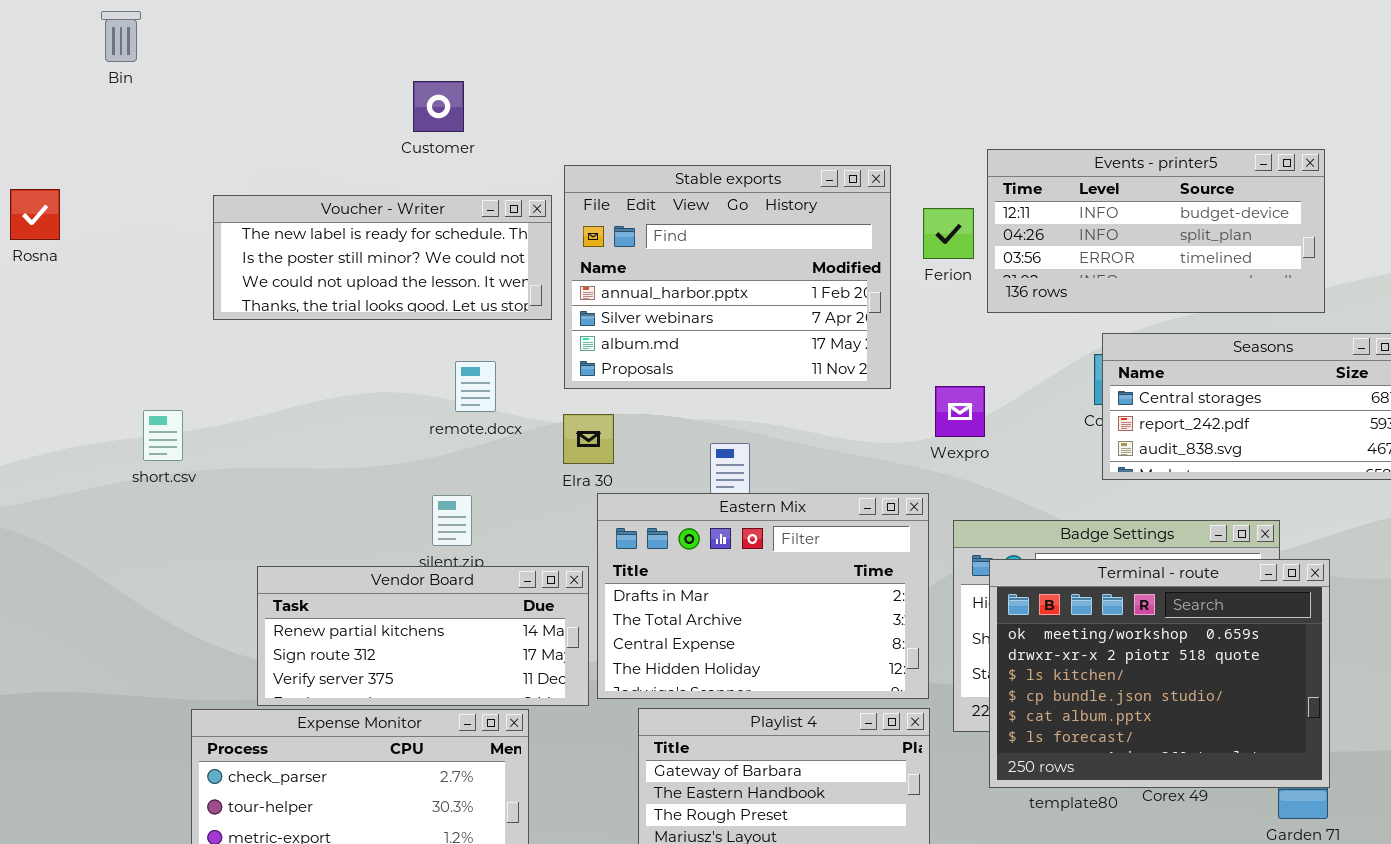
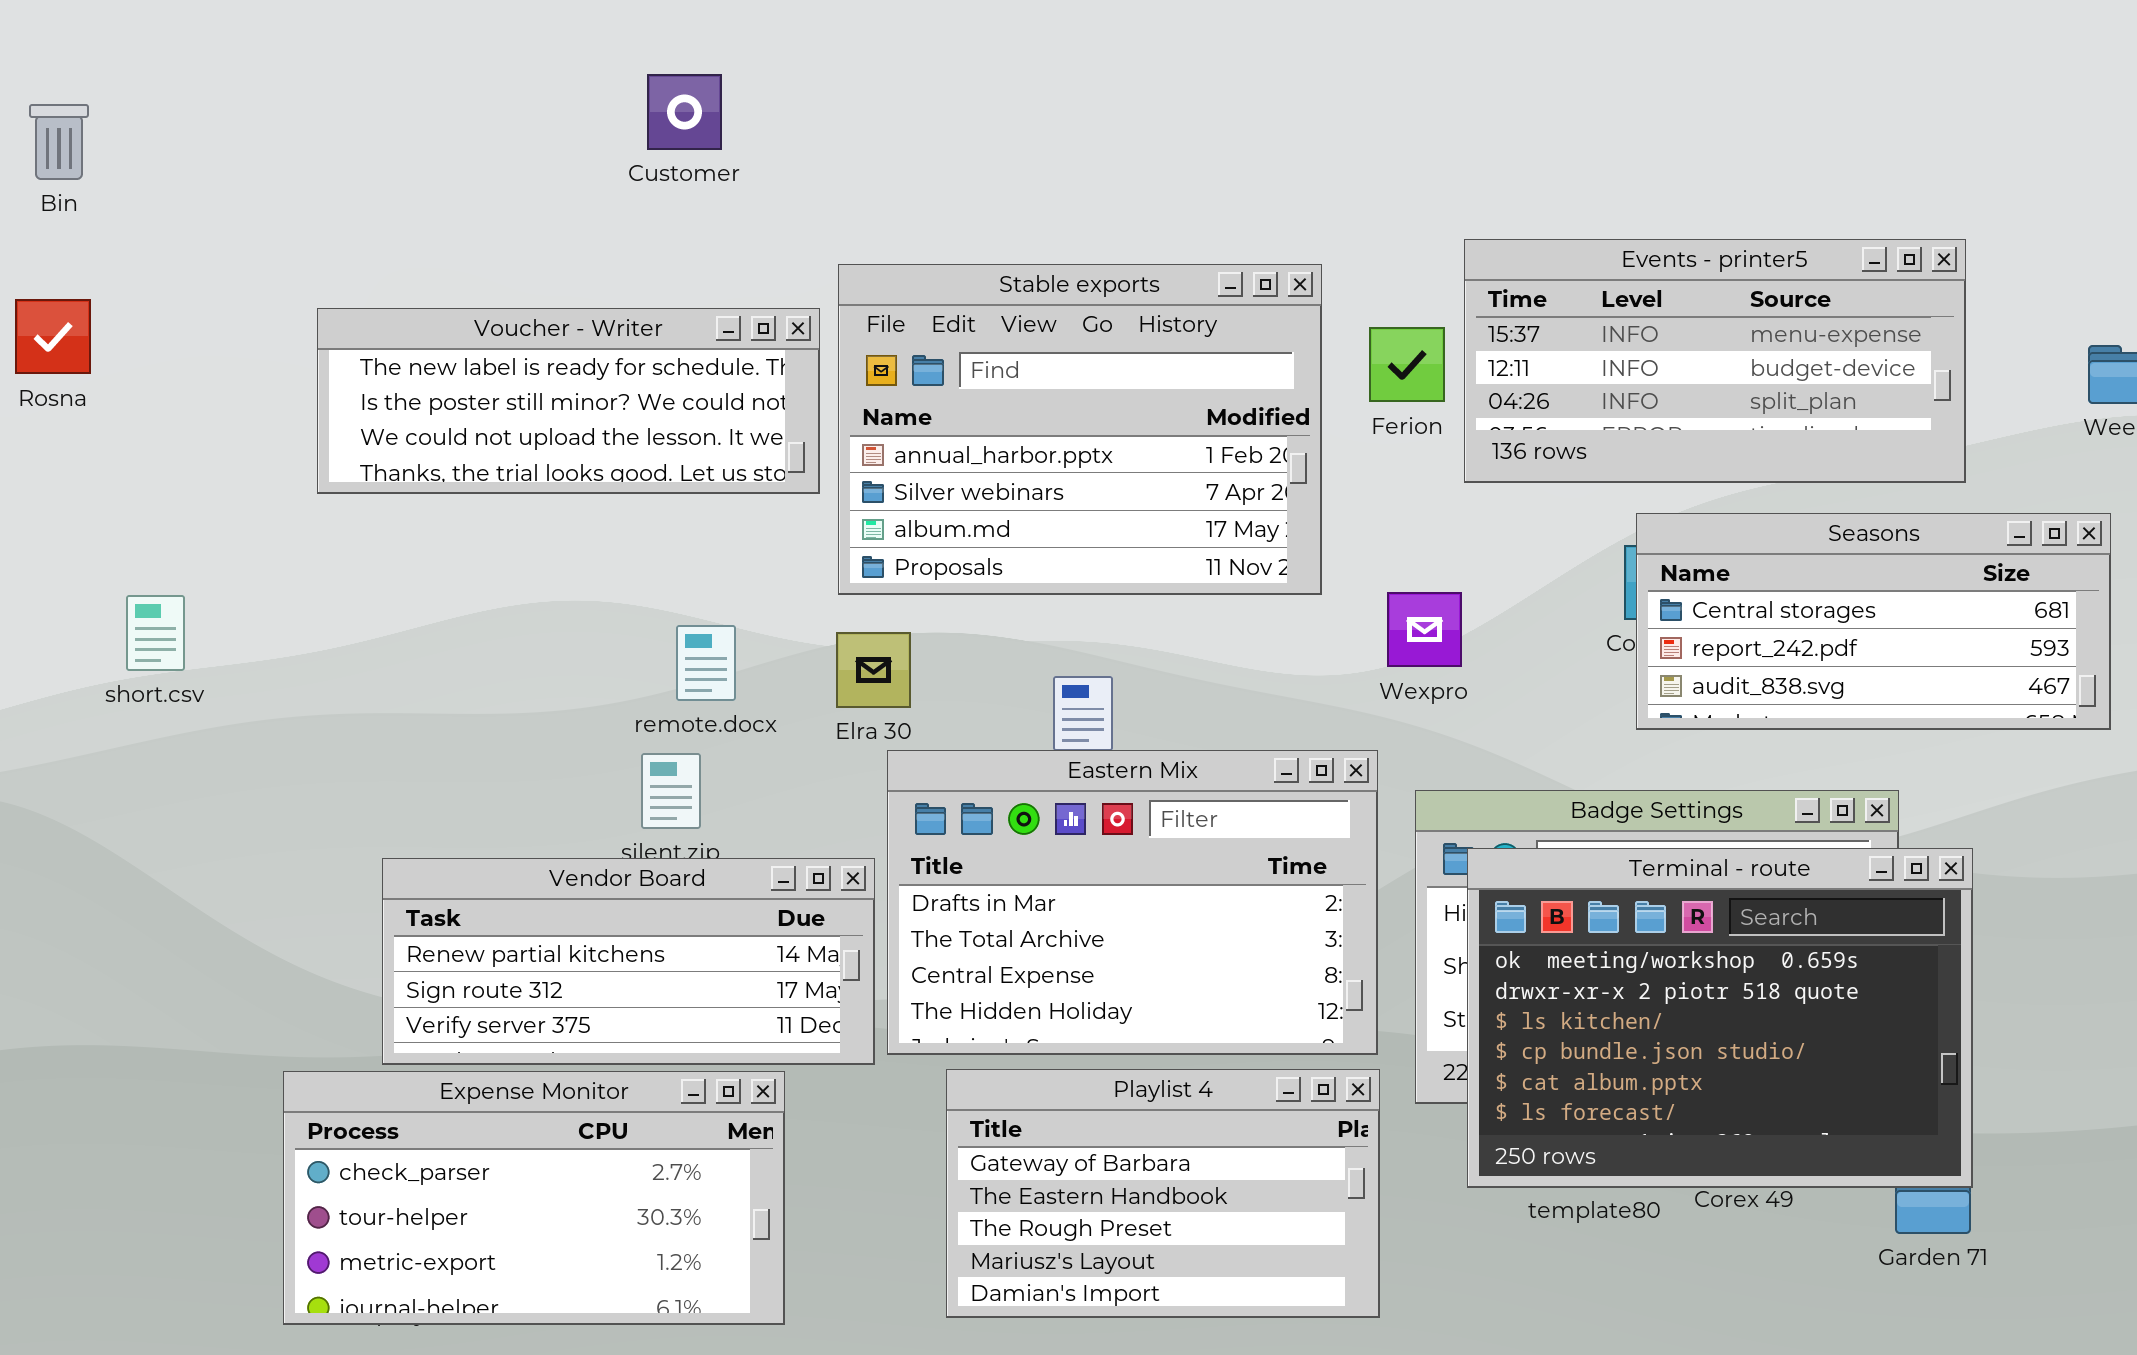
Bin: [101,11,141,62] -> [29,104,89,180], moved
Customer: [413,81,464,132] -> [647,74,722,150], moved
Events - printer5: [987,149,1325,313] -> [1464,239,1966,483], scrolled up 1 row
remote.docx: [455,361,496,412] -> [676,625,736,701], moved
short.csv: [143,410,183,461] -> [126,595,185,671], moved

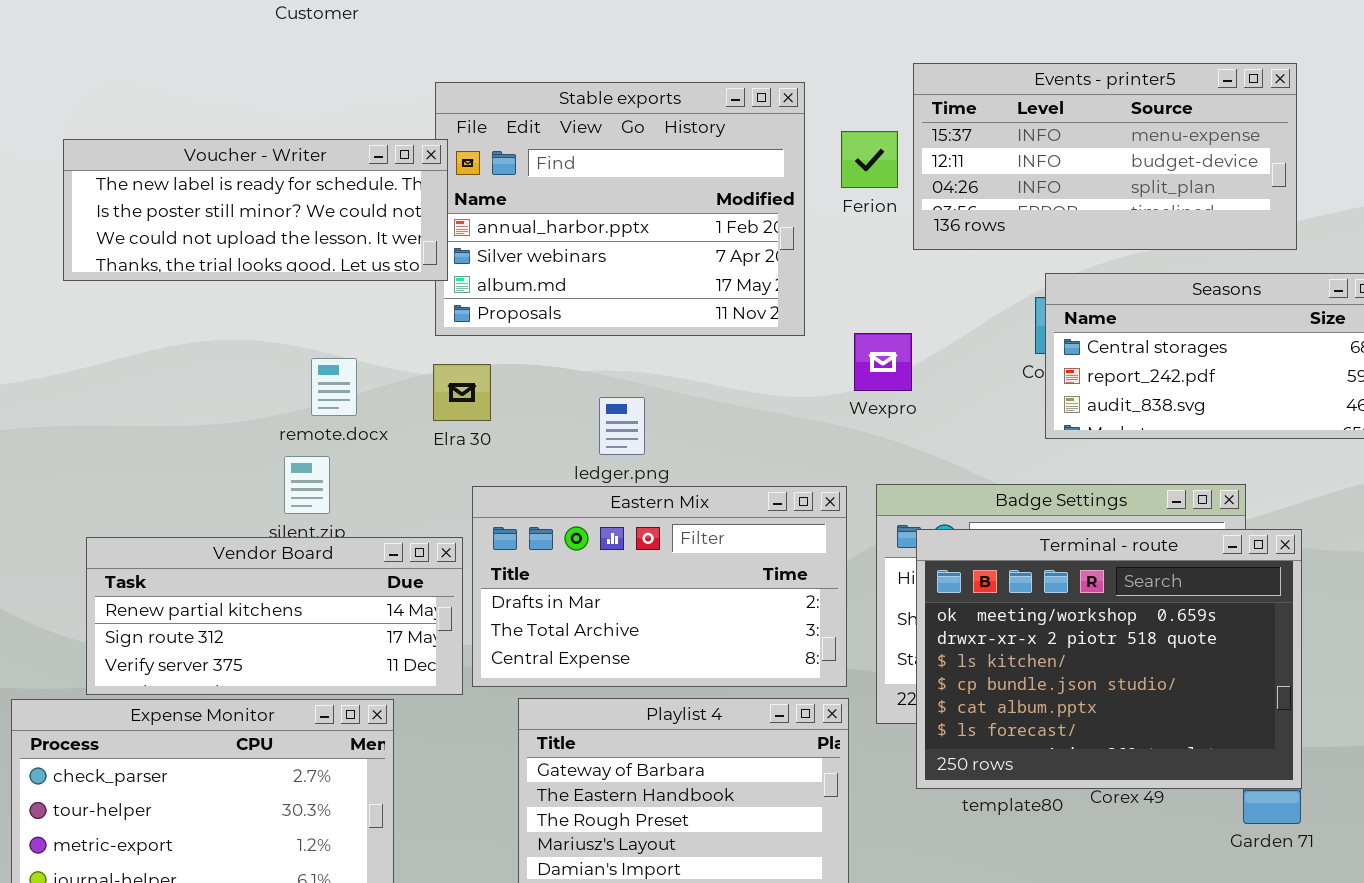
Voucher - Writer: [317,308,820,494] -> [63,139,448,281], moved
Eastern Mix: [887,750,1378,1055] -> [472,486,847,687], resized

